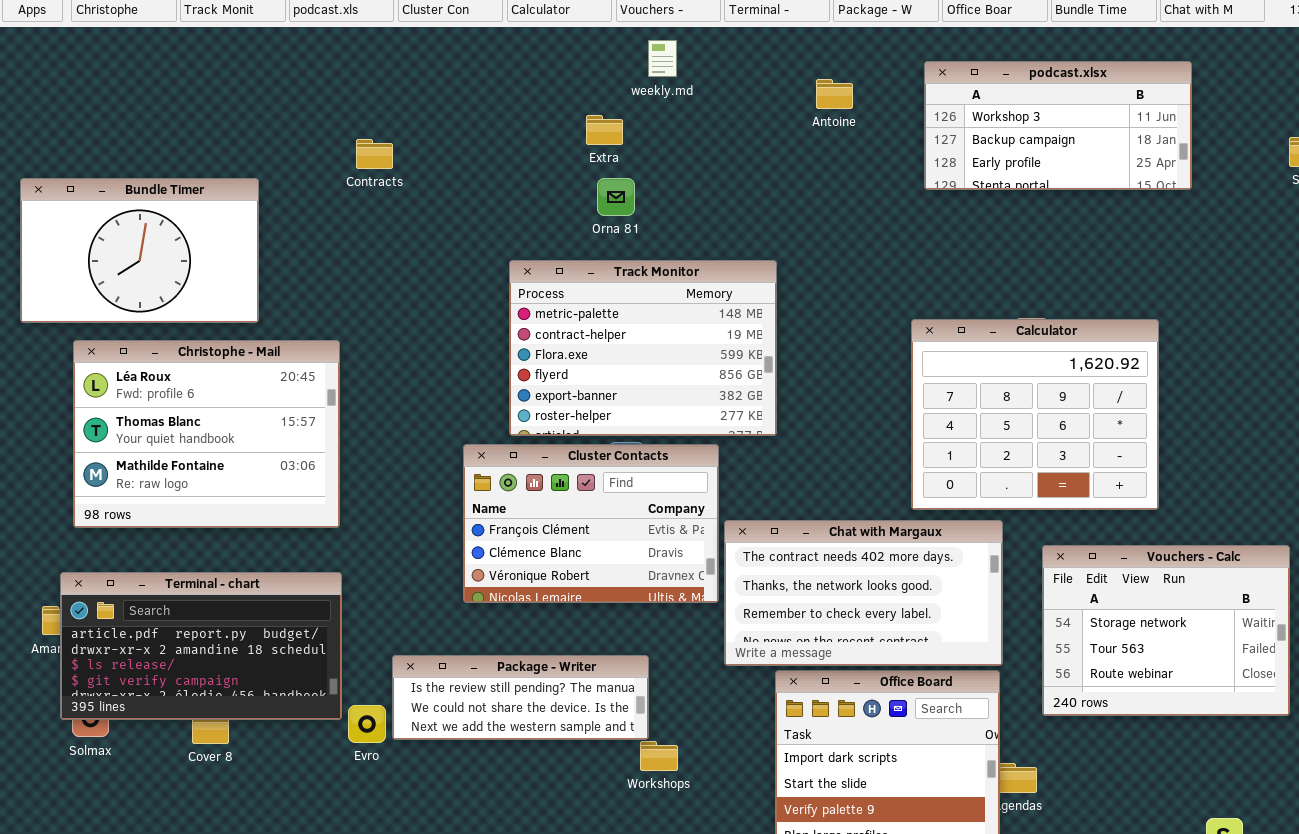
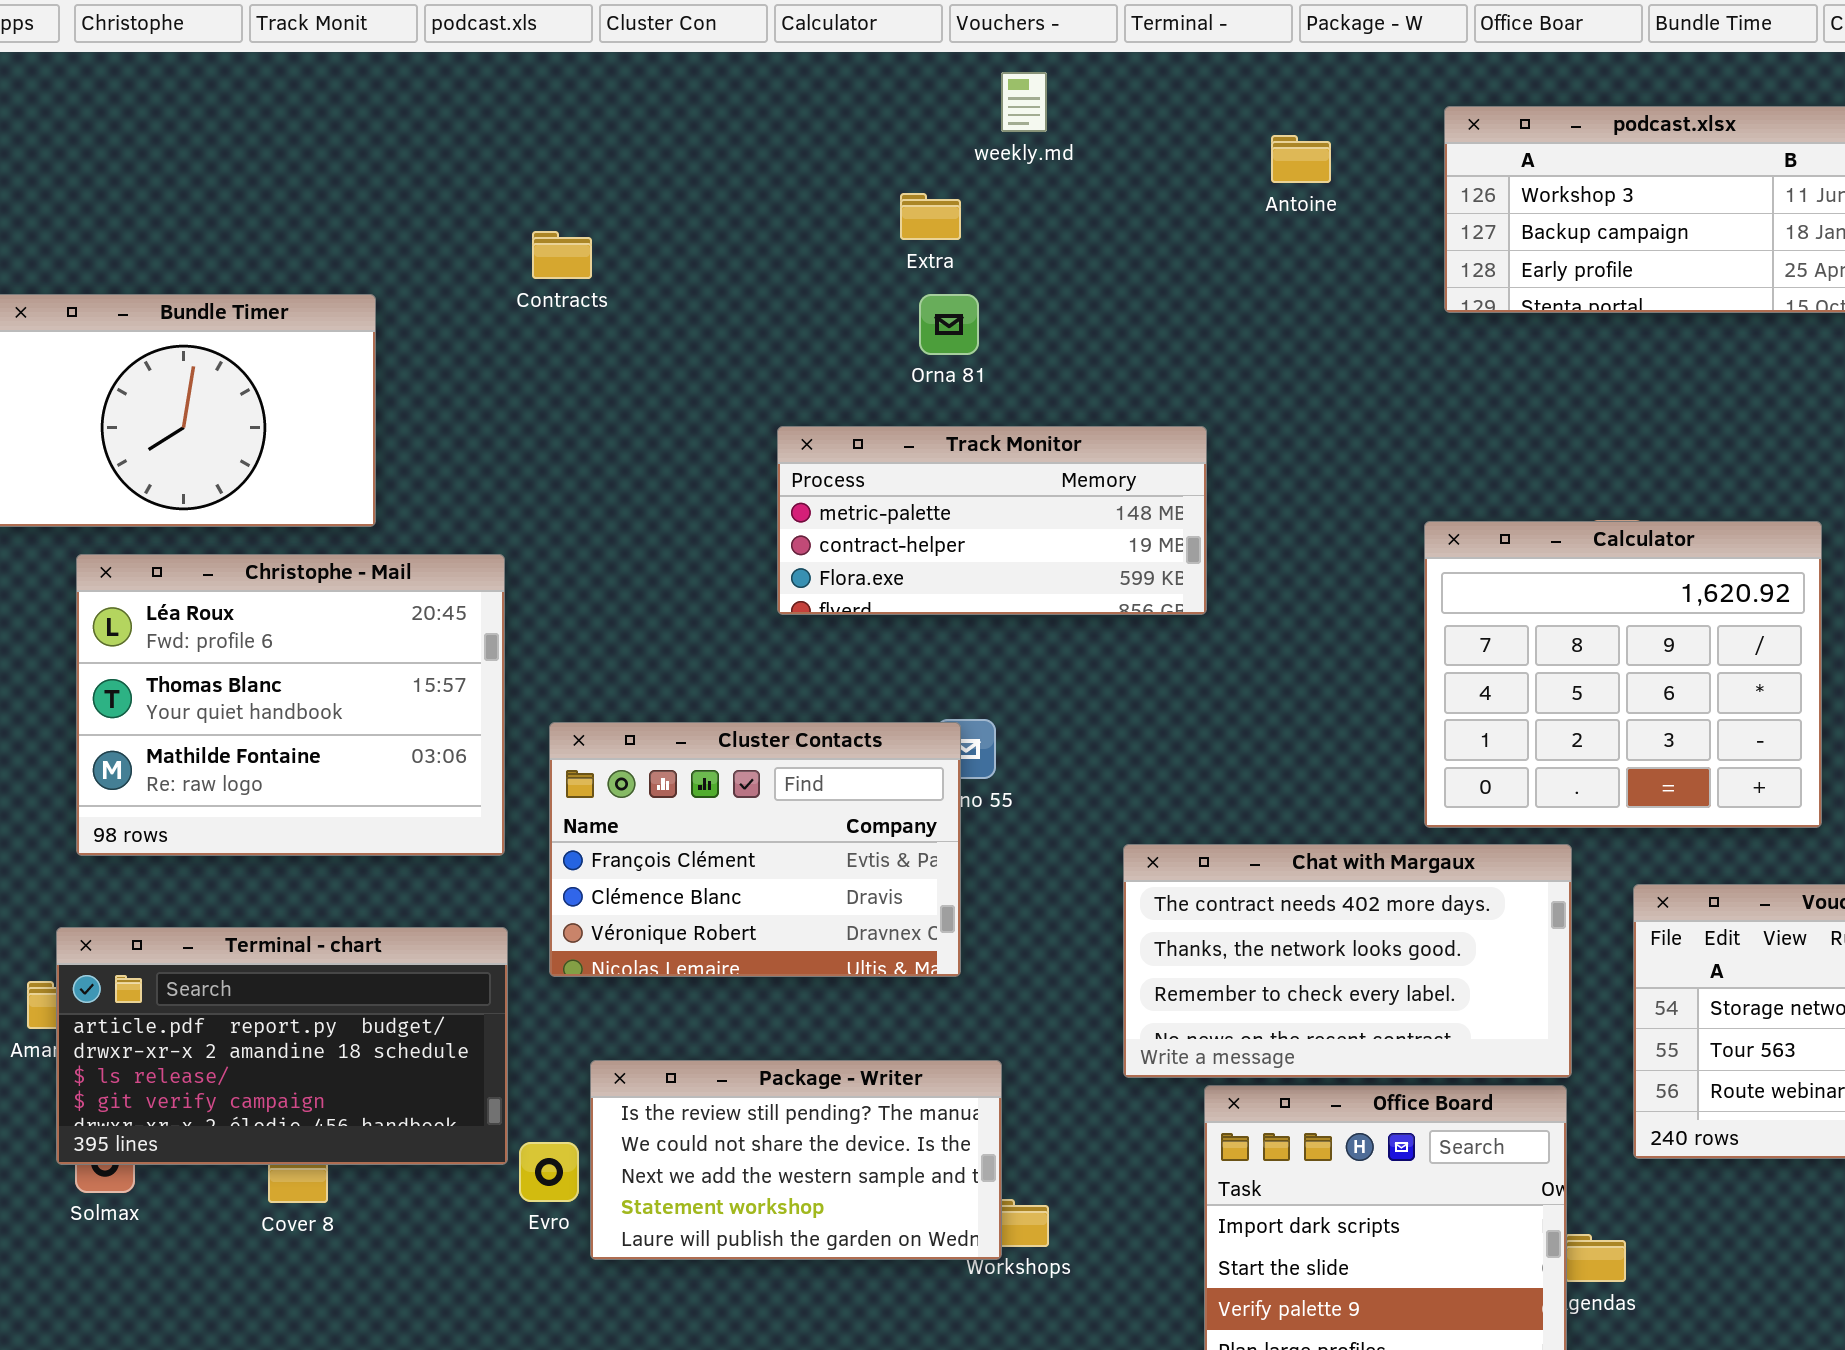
Track Monitor: [509,260,777,436] -> [777,426,1207,615], resized
Cluster Contacts: [463,444,719,603] -> [549,722,961,977], moved
Package - Writer: [392,655,649,740] -> [590,1060,1002,1260], resized

